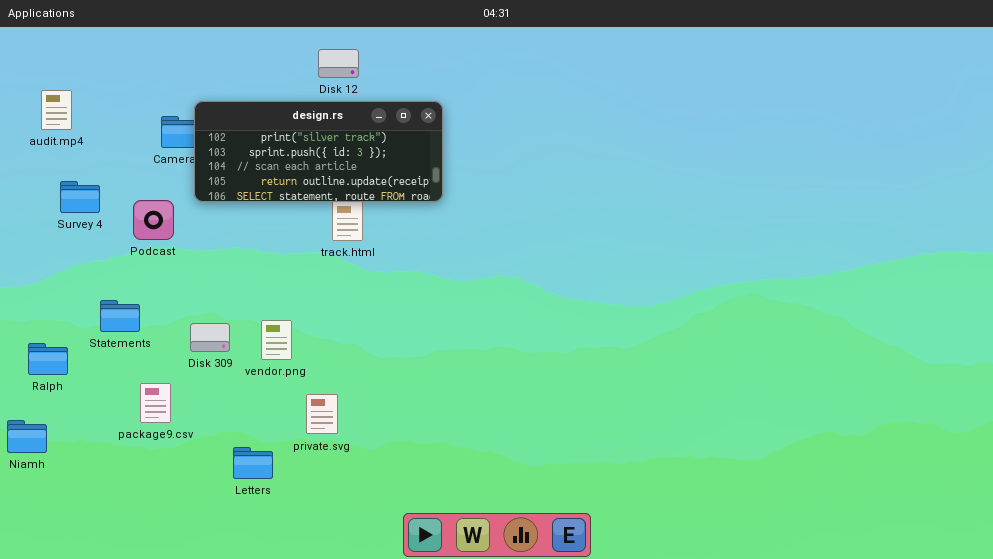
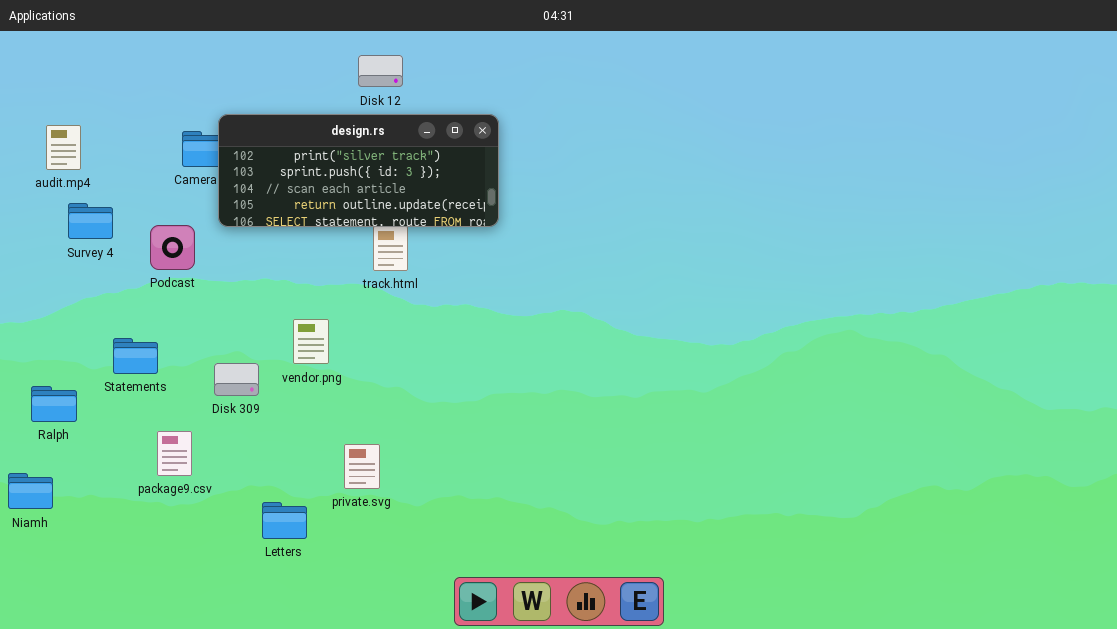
audit.mp4: [41,90,72,130] -> [46,125,81,170], moved
vendor.png: [261,320,292,360] -> [293,319,329,364], moved

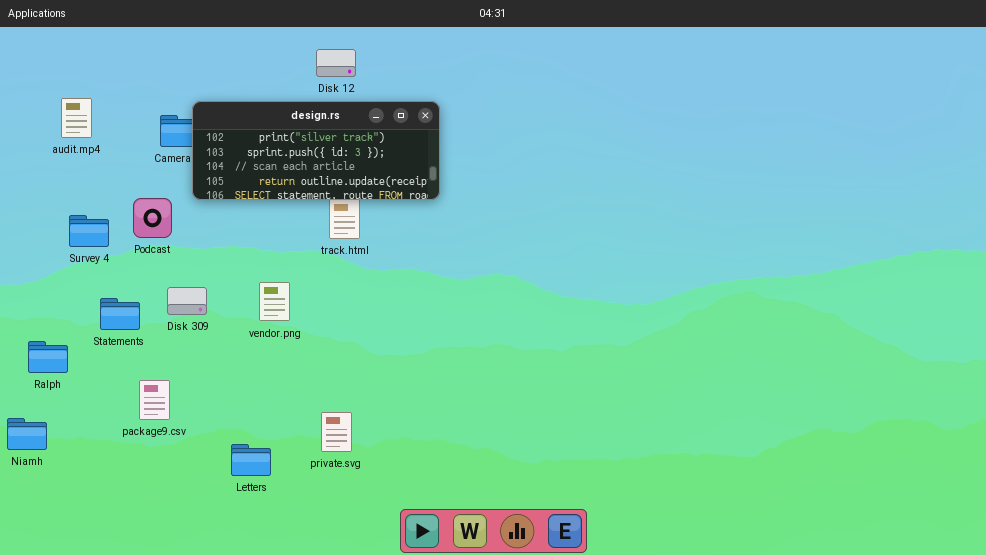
audit.mp4: [46,125,81,170] -> [61,98,92,138], moved
Survey 4: [68,203,113,239] -> [69,215,109,247], moved
Disk 309: [214,363,259,396] -> [167,287,207,315], moved
private.svg: [344,444,380,489] -> [321,412,352,452], moved

